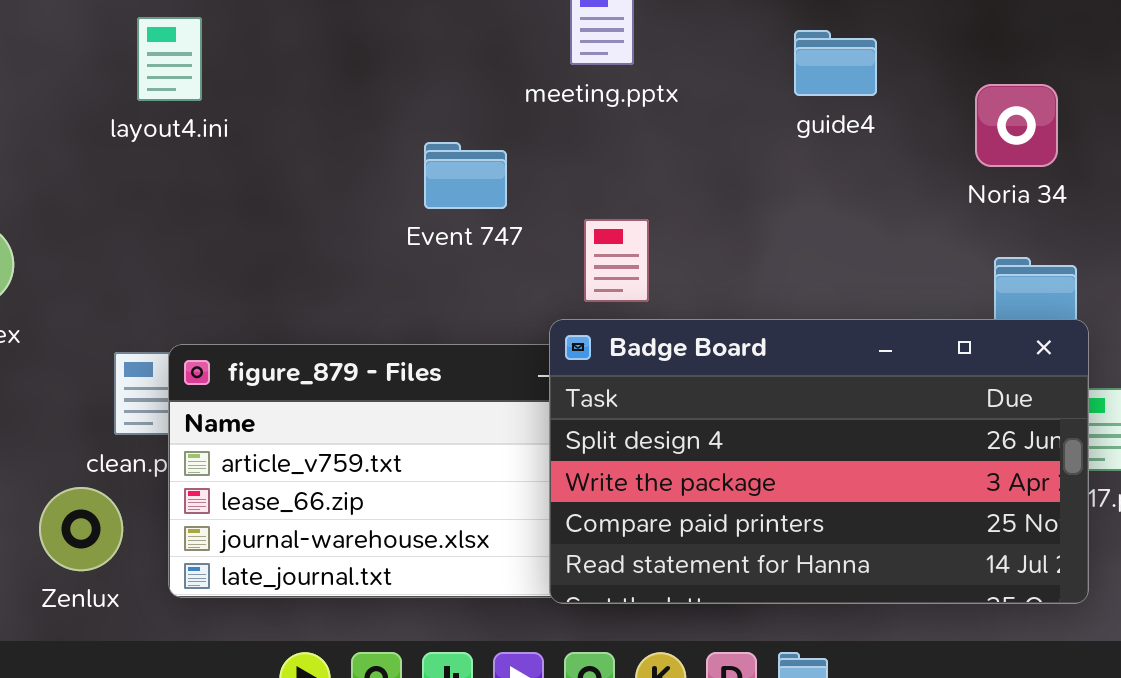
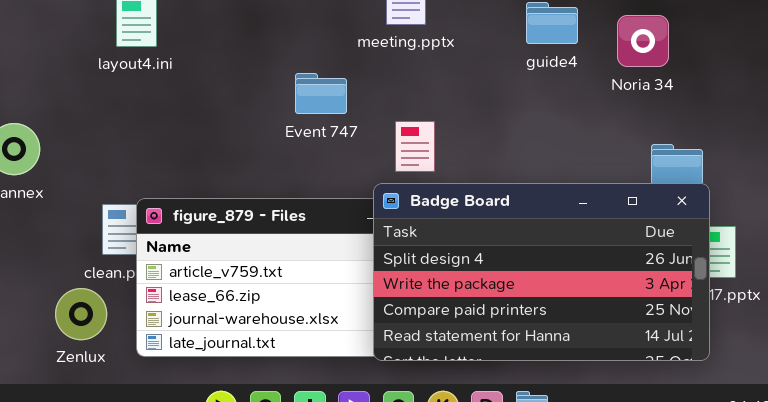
Noria 34: [975,84,1058,167] -> [617,15,669,67], moved

